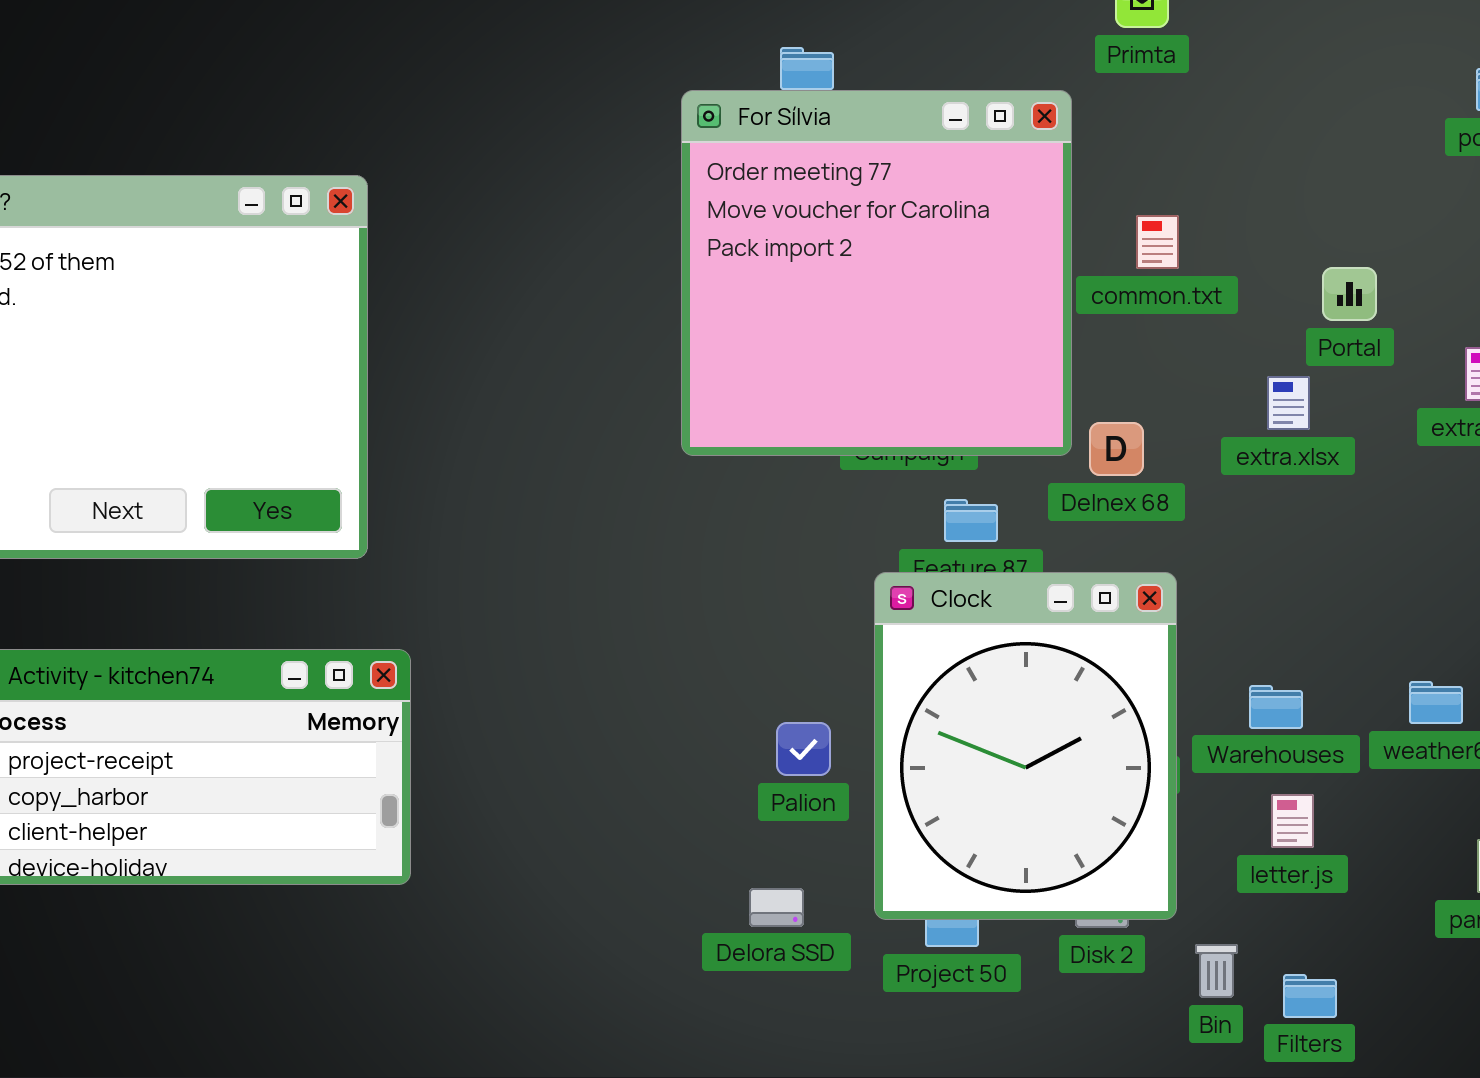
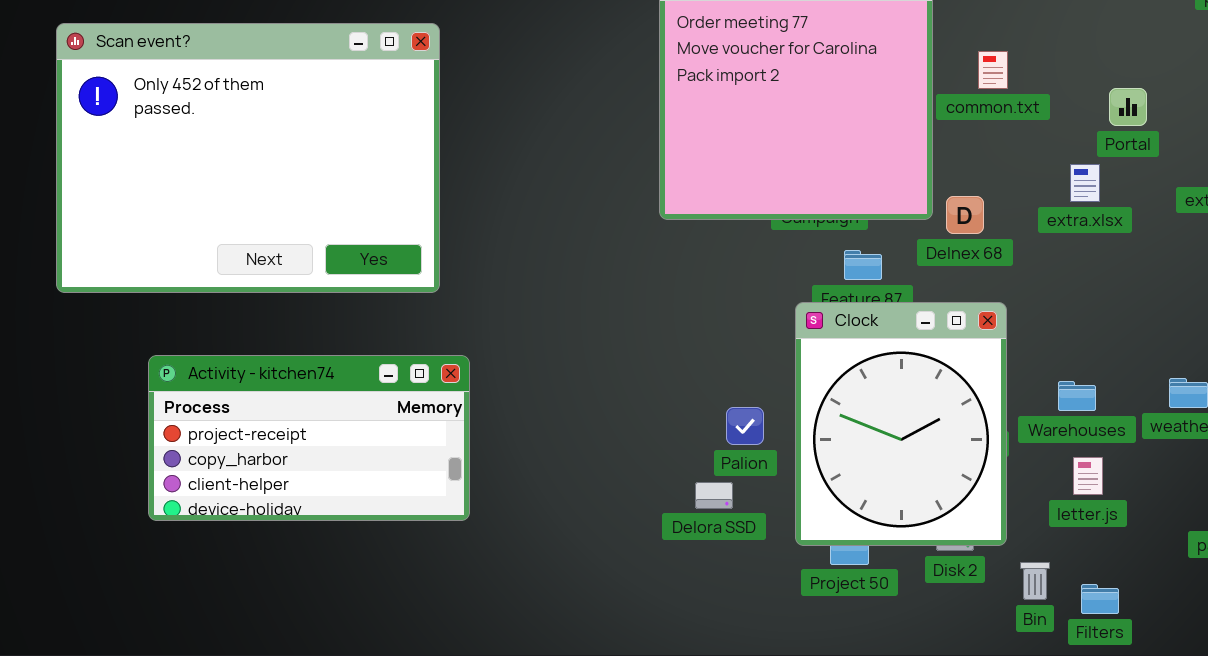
Delora SSD: [749,888,804,927] -> [695,482,733,509], moved

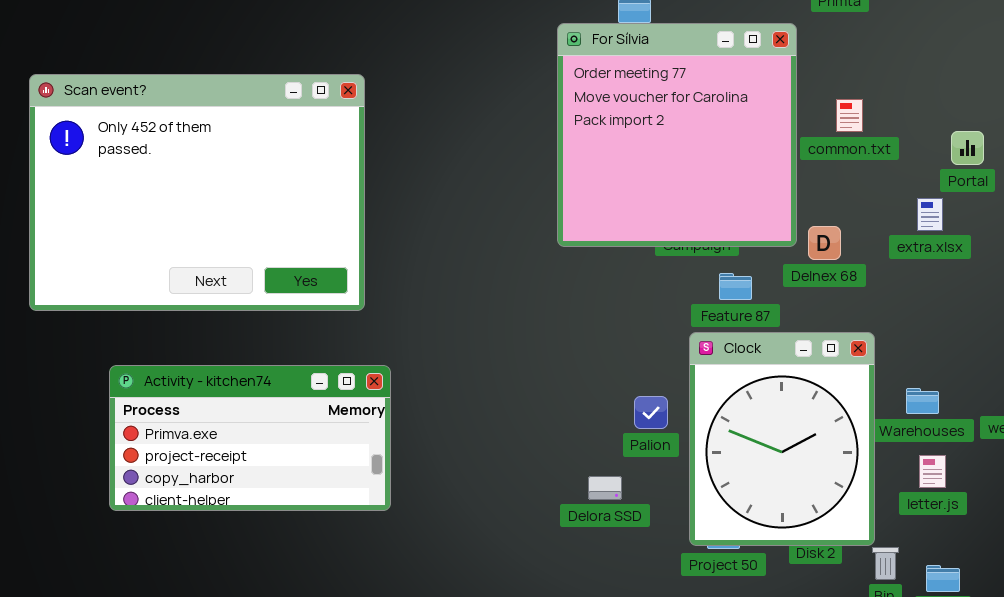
Clock: [795,302,1007,546] -> [689,332,875,546], moved
Activity - kitchen74: [148,355,470,521] -> [109,365,391,511], scrolled up 1 row
Palion: [726,407,764,445] -> [634,396,668,429], moved

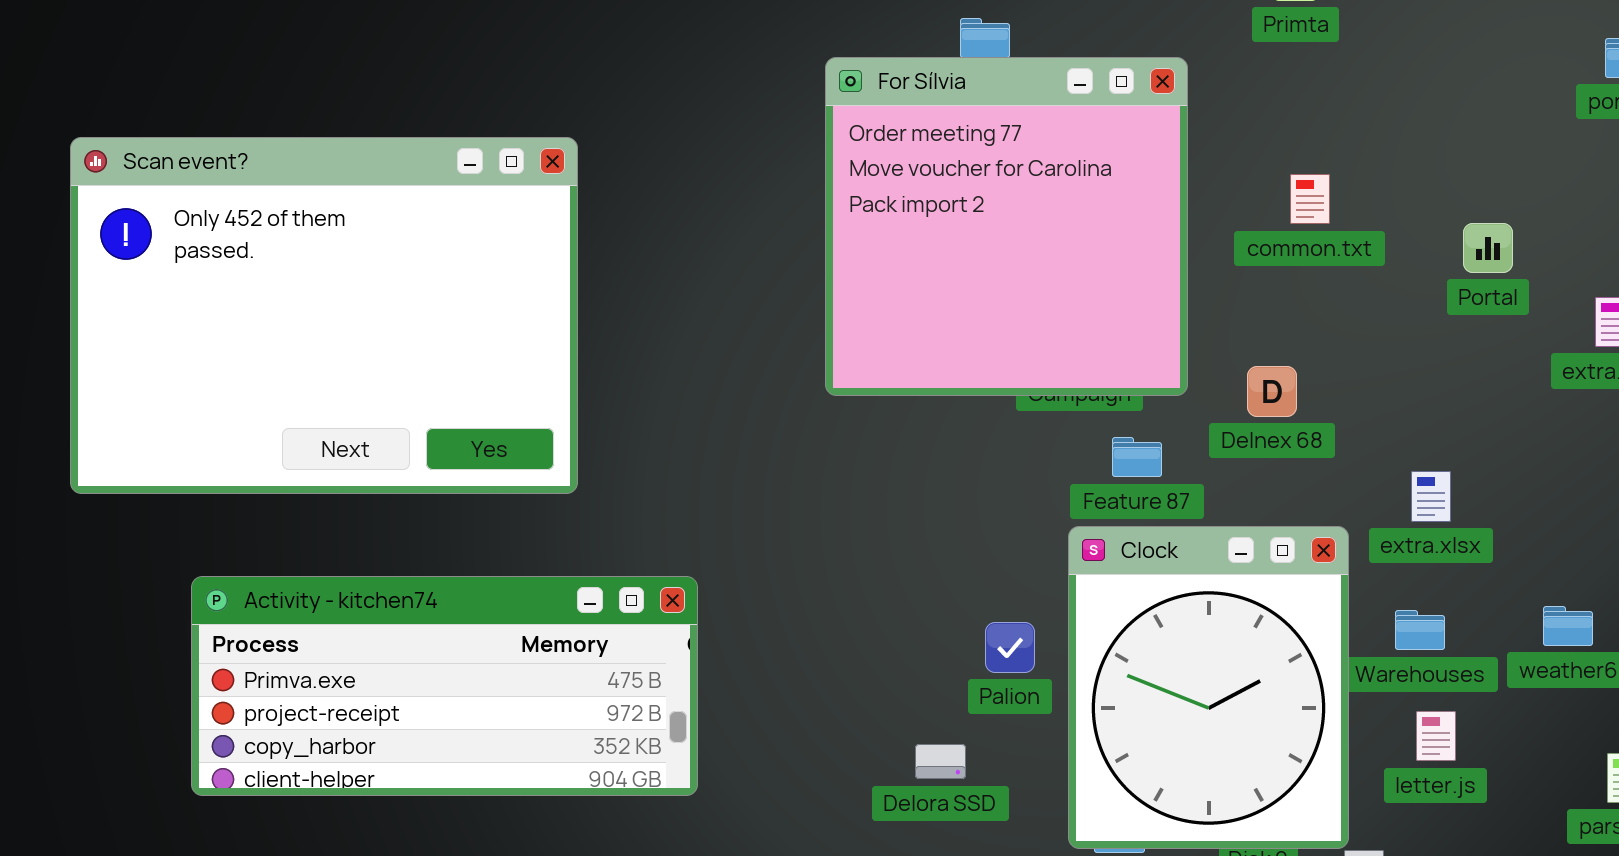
For Sílvia: [557,23,797,247] -> [825,57,1188,396], moved
extra.xlsx: [917,198,943,231] -> [1411,471,1451,522], moved
Activity - kitchen74: [109,365,391,511] -> [191,576,698,796], resized

